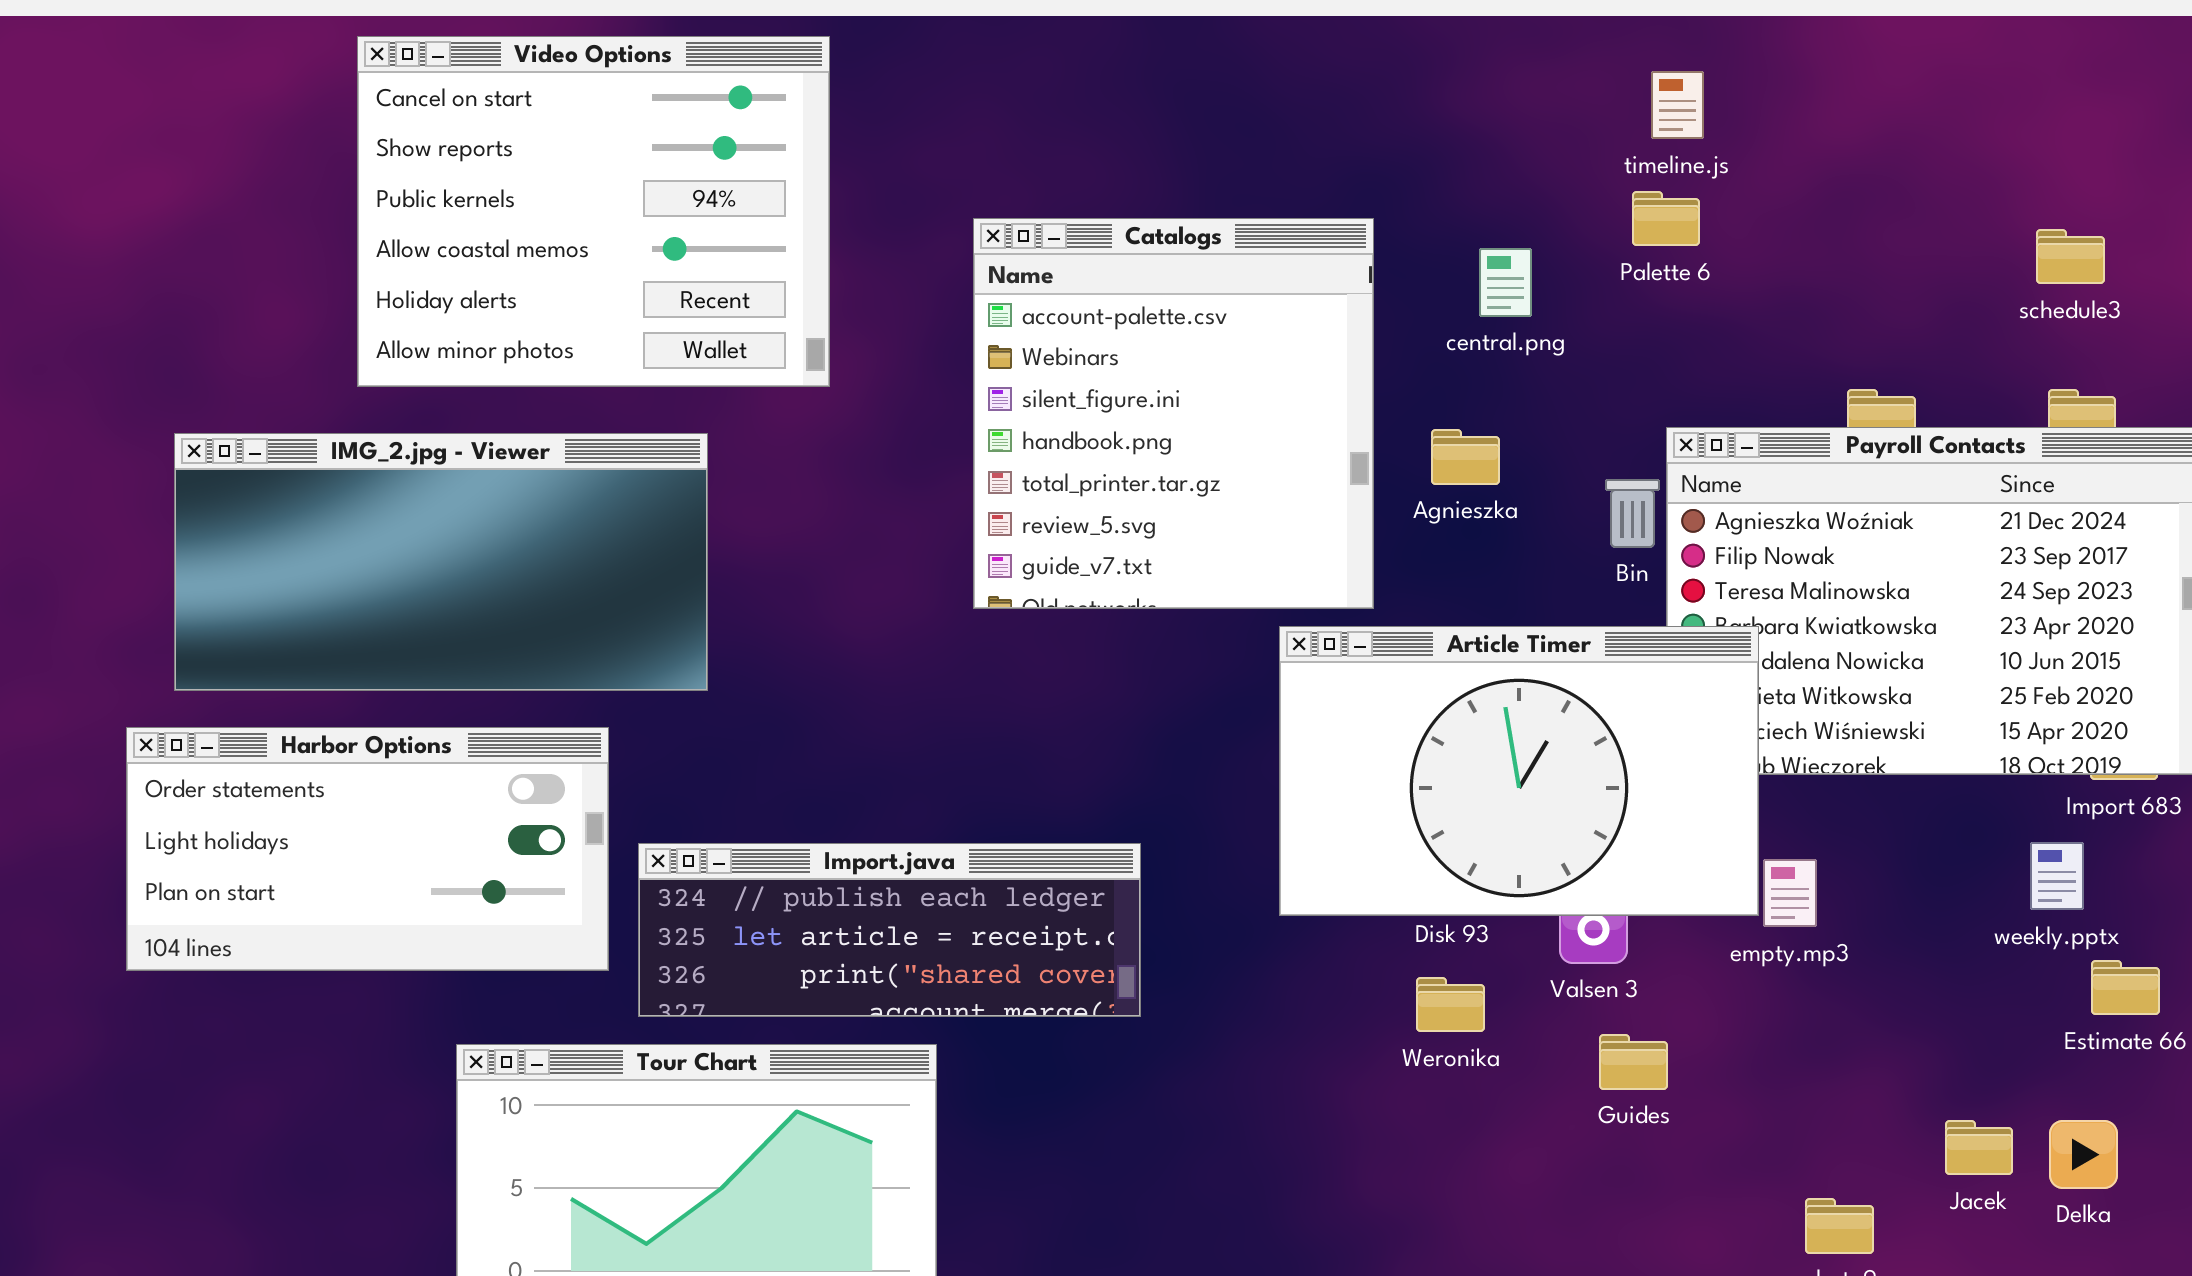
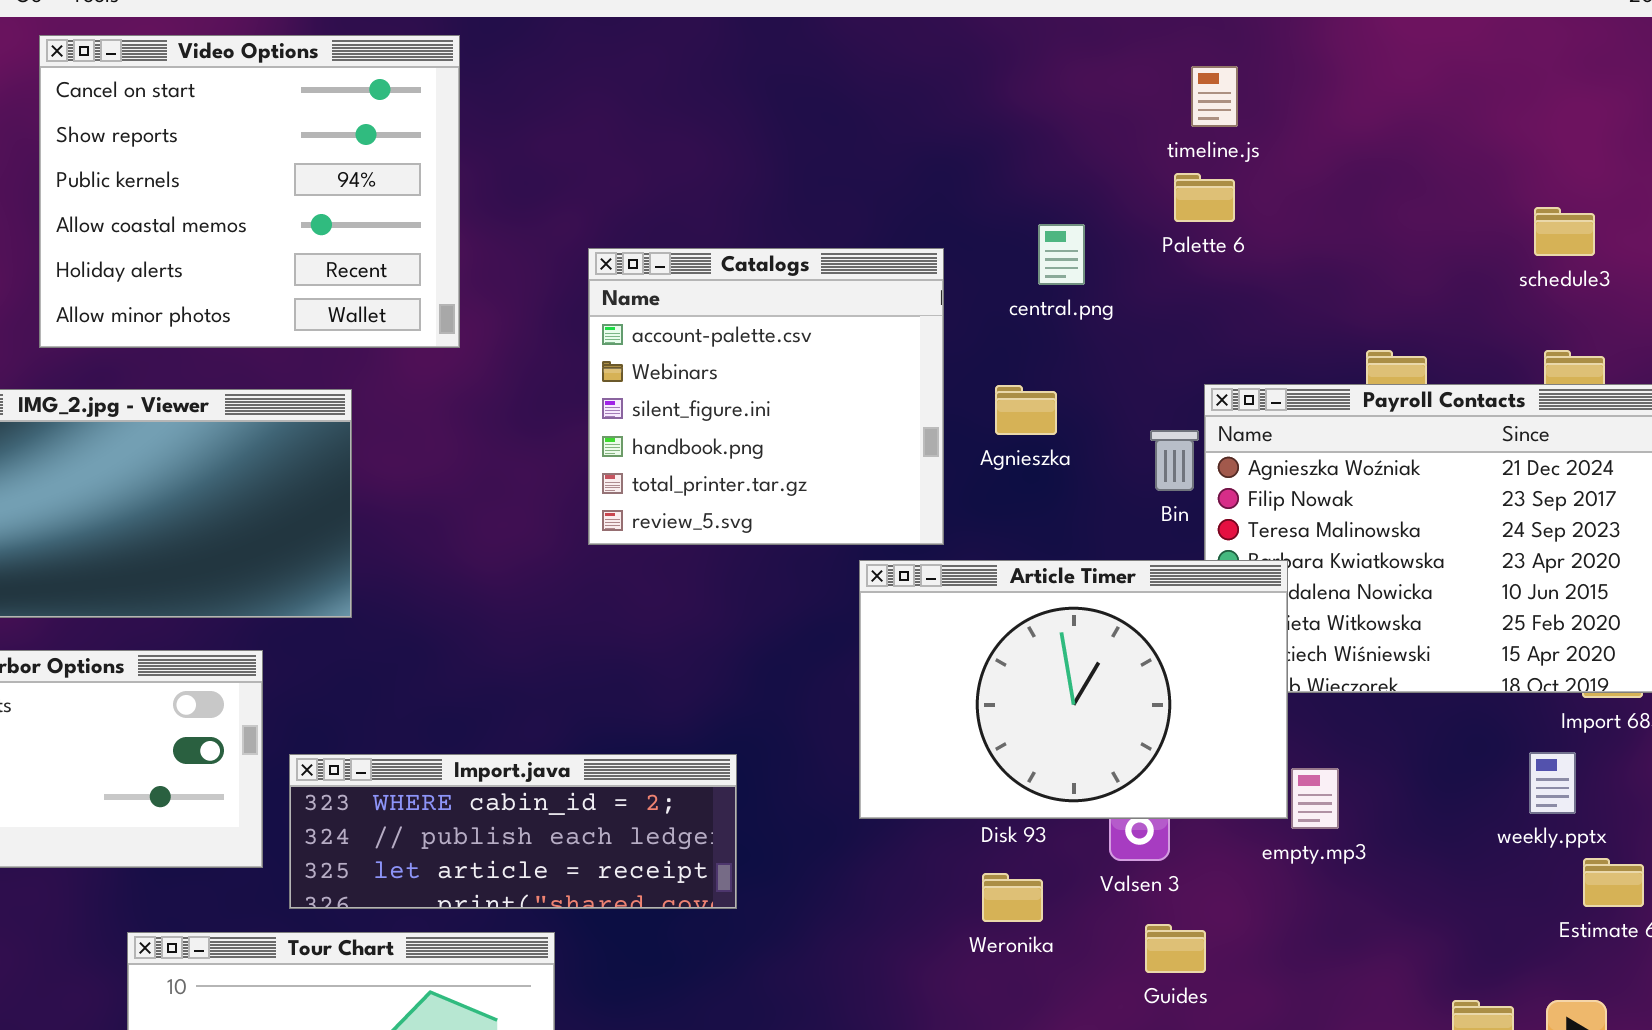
Catalogs: [973,218,1374,609] -> [588,248,944,545], resized
Import.java: [638,843,1141,1017] -> [289,754,737,909], scrolled up 1 row

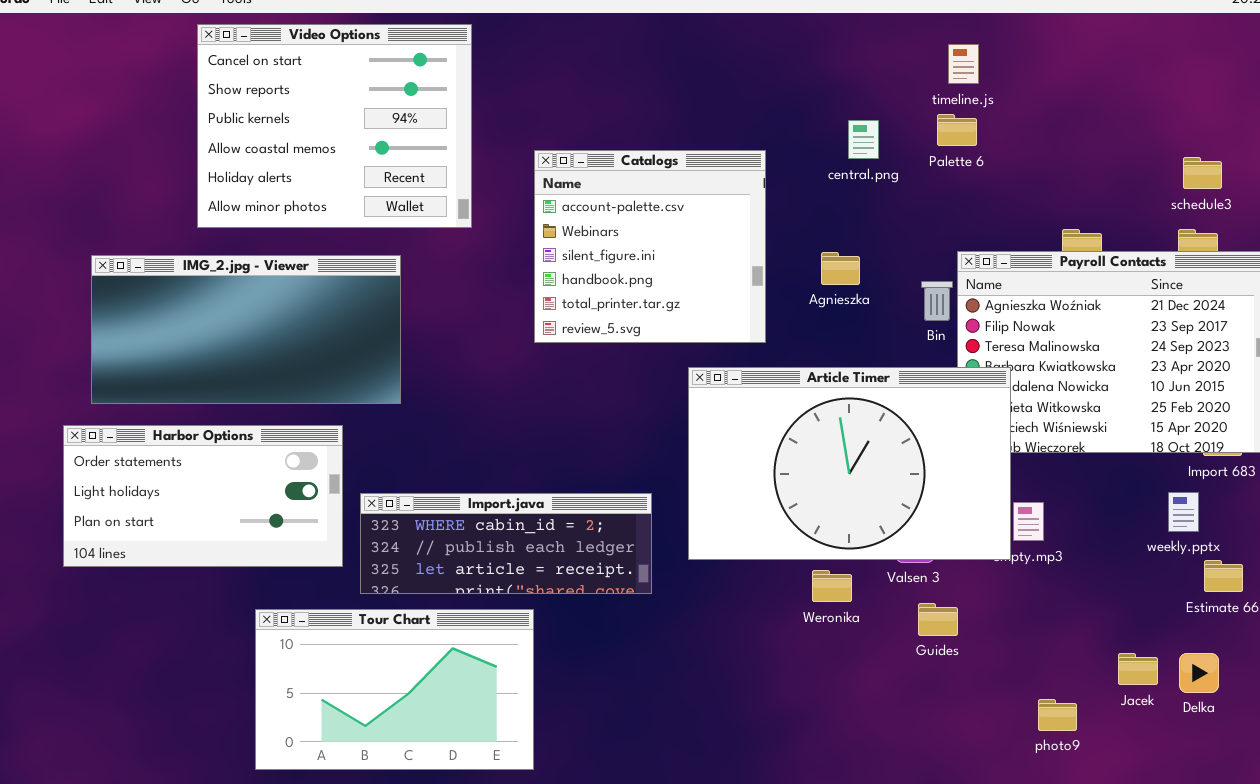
schedule3: [1534,207,1595,256] -> [1183,157,1222,189], moved
central.png: [1038,224,1085,285] -> [848,120,879,159], moved
Catalogs: [588,248,944,545] -> [534,150,766,343], moved
Article Timer: [859,560,1288,819] -> [688,367,1011,560], resized

